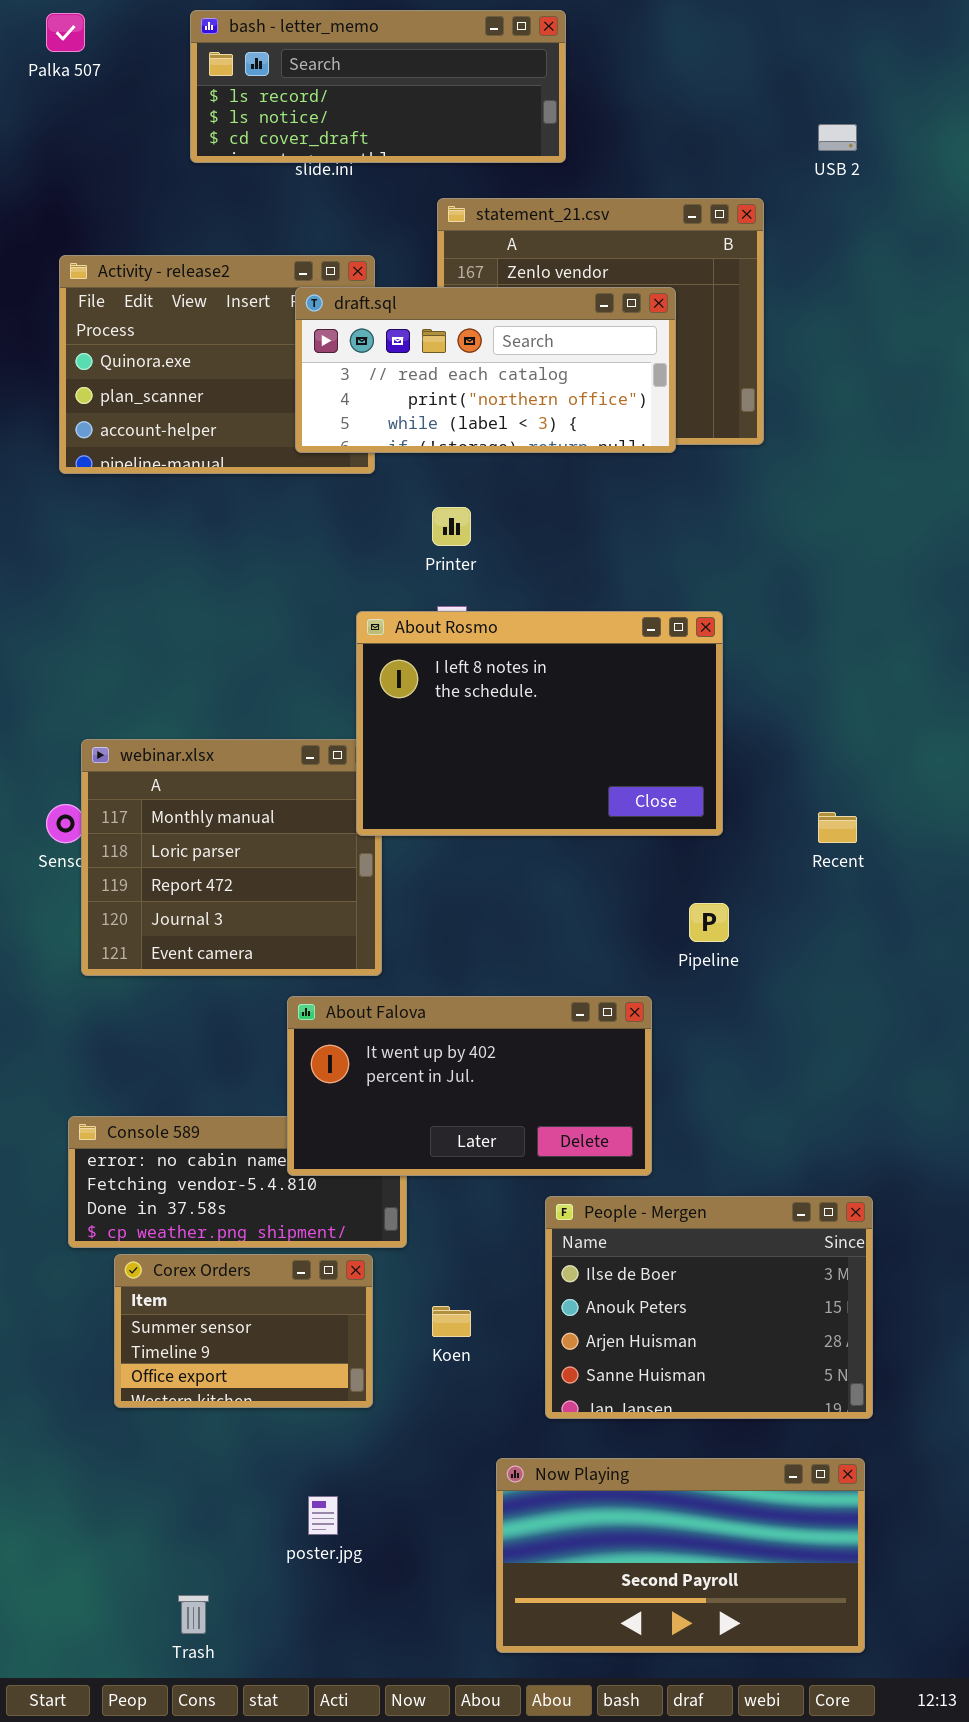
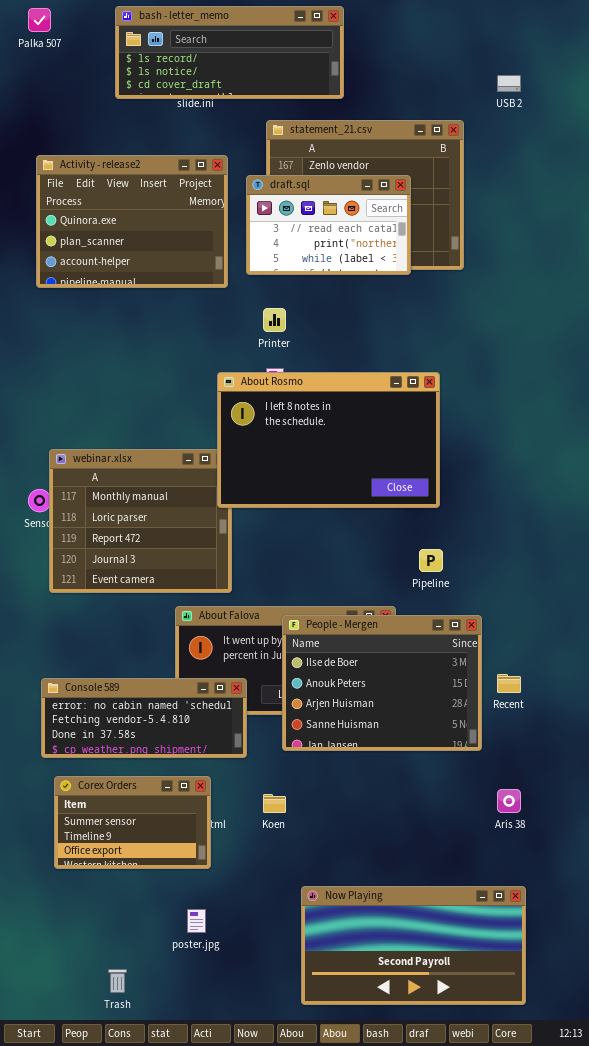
draft.sql: [295,287,676,453] -> [246,175,411,275], resized
Recent: [818,812,857,843] -> [497,674,521,693], moved
Console 589: [68,1116,407,1248] -> [41,678,247,758], raised
People - Mergen: [545,1196,873,1419] -> [282,615,482,751], moved
Corex Orders: [114,1254,373,1408] -> [54,776,211,869], moved

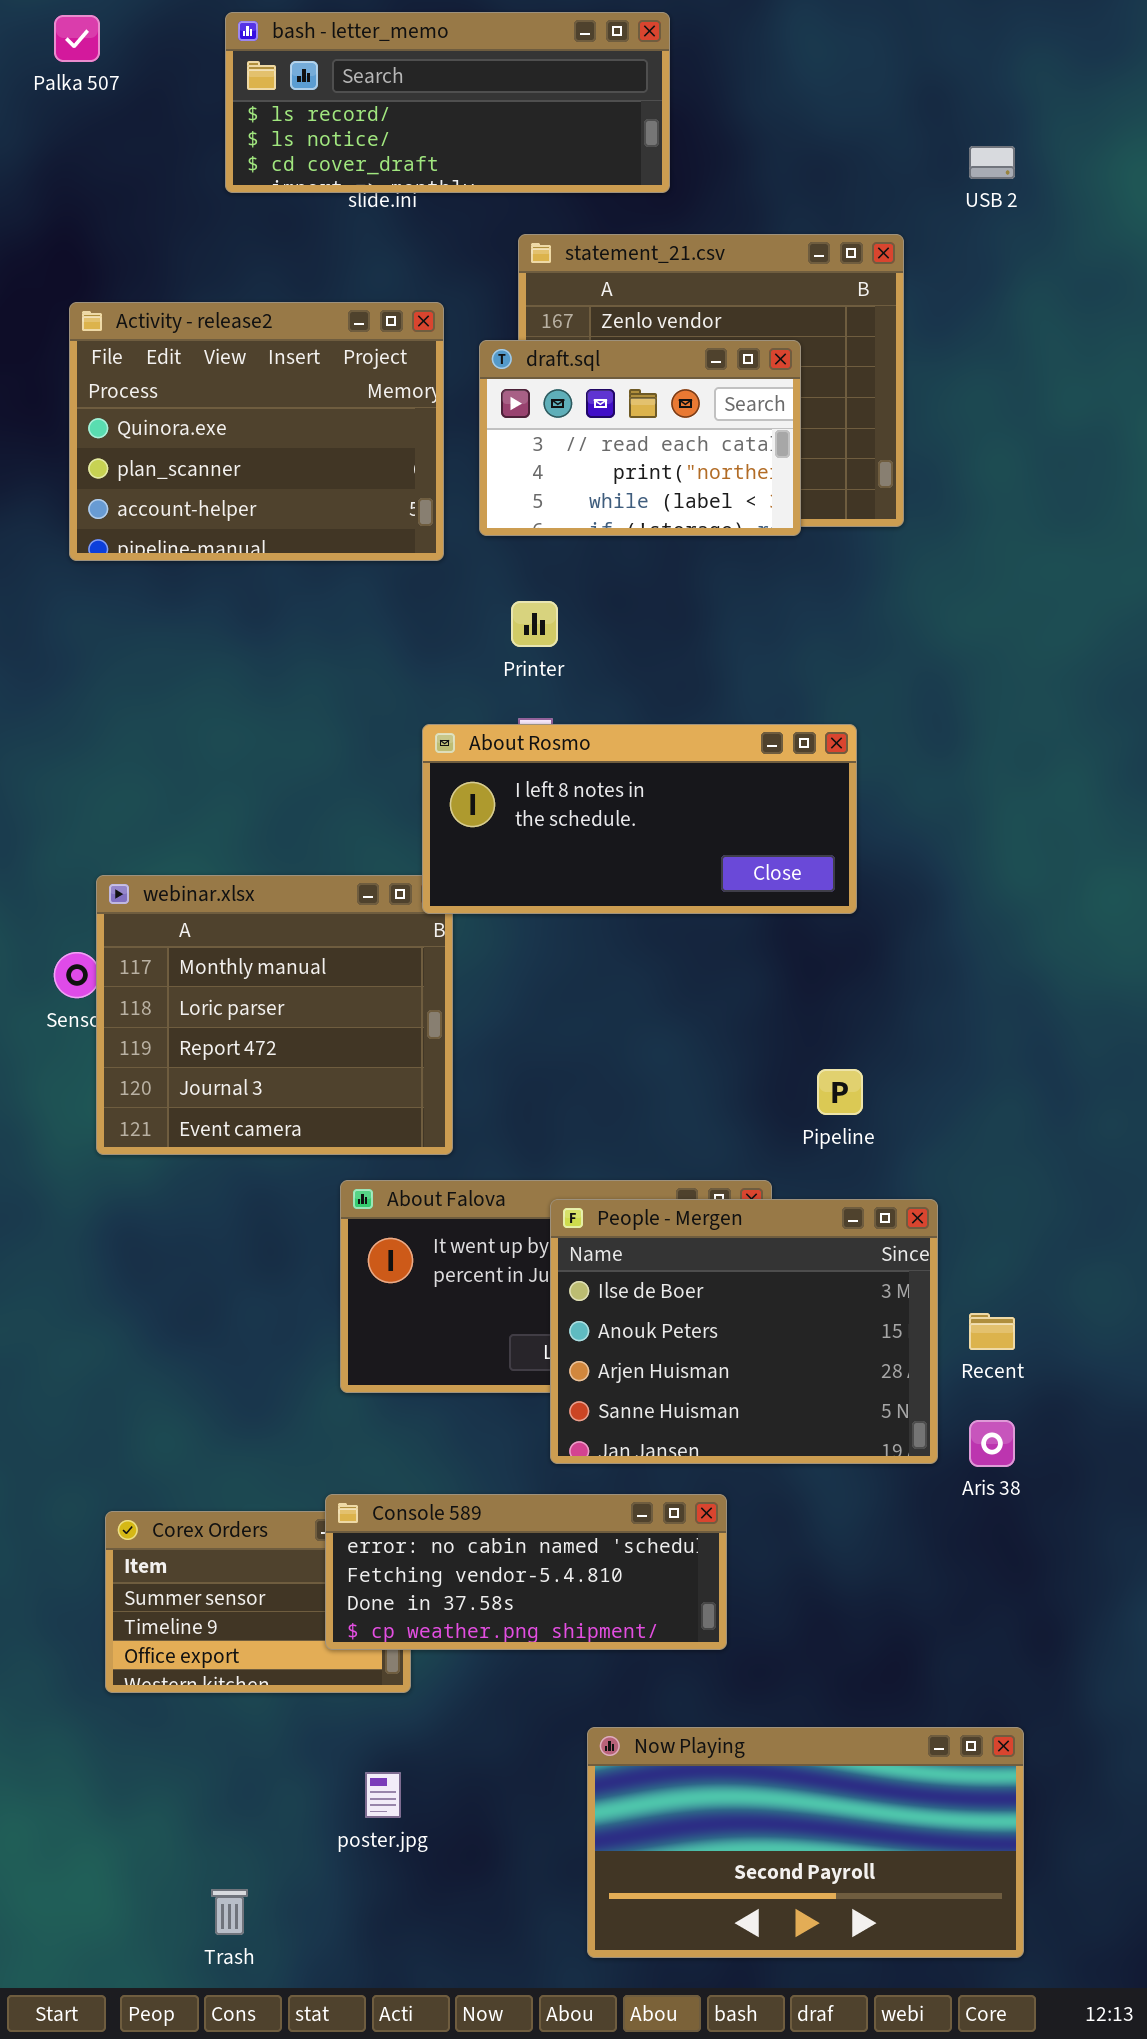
About Rosmo: [217,372,440,508] -> [422,724,857,914], resized
Console 589: [41,678,247,758] -> [325,1494,727,1650], moved
Aris 38: [497,789,521,813] -> [969,1420,1015,1467], moved

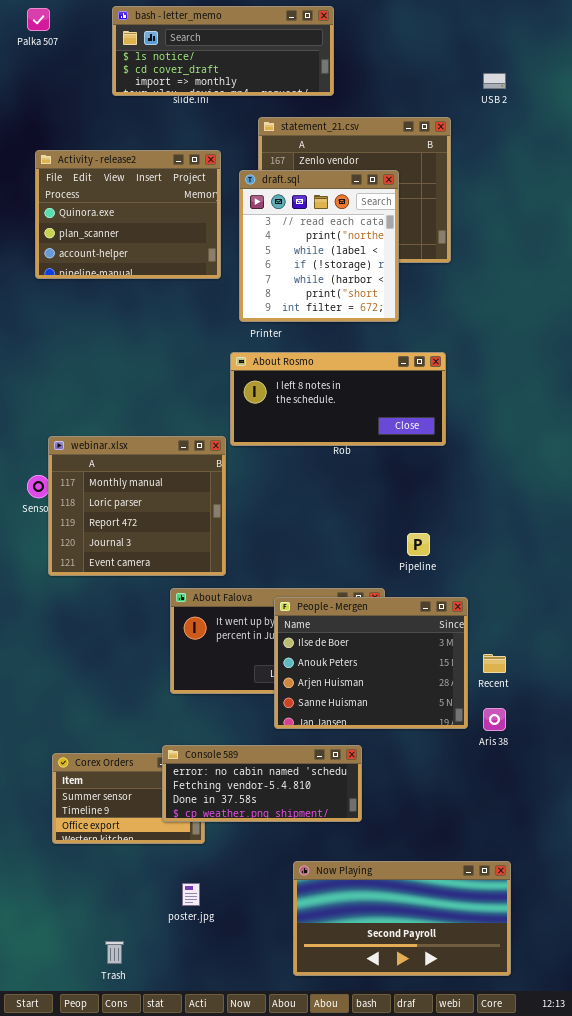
bash - letter_memo: [225,12,670,193] -> [112,6,334,96], scrolled down 1 row
draft.sql: [479,340,801,536] -> [239,170,399,322], resized
About Rosmo: [422,724,857,914] -> [230,352,446,446], moved

